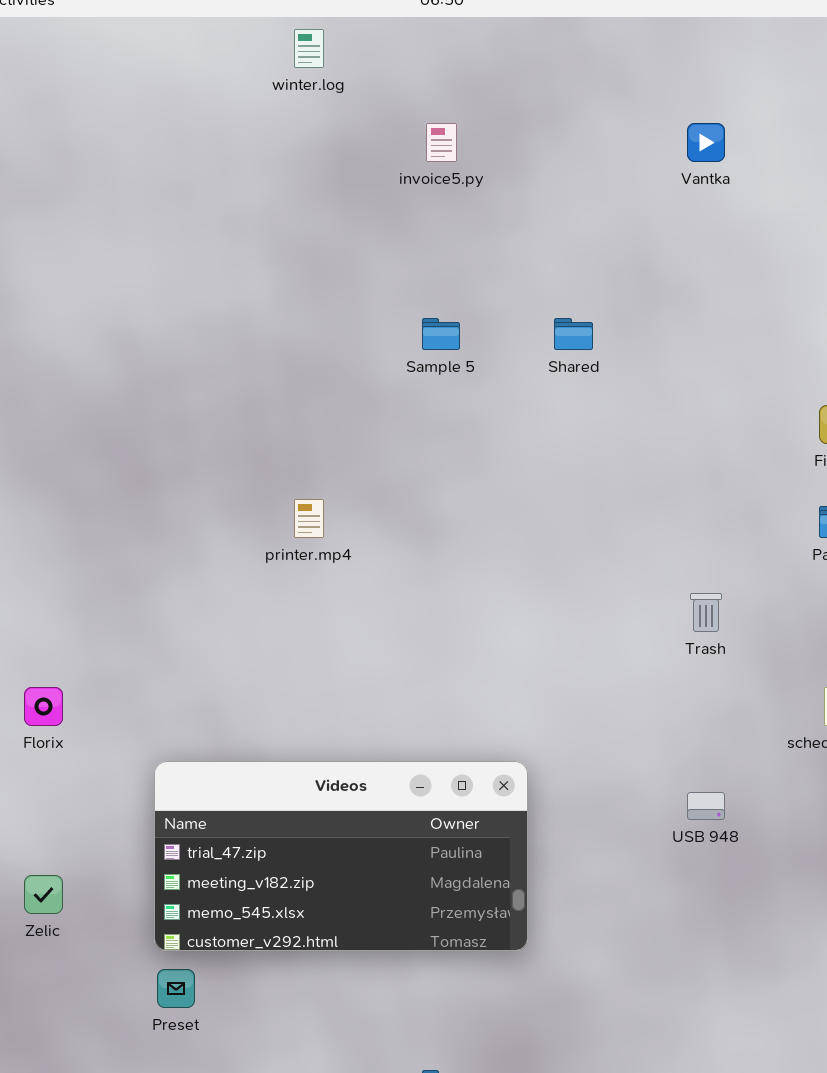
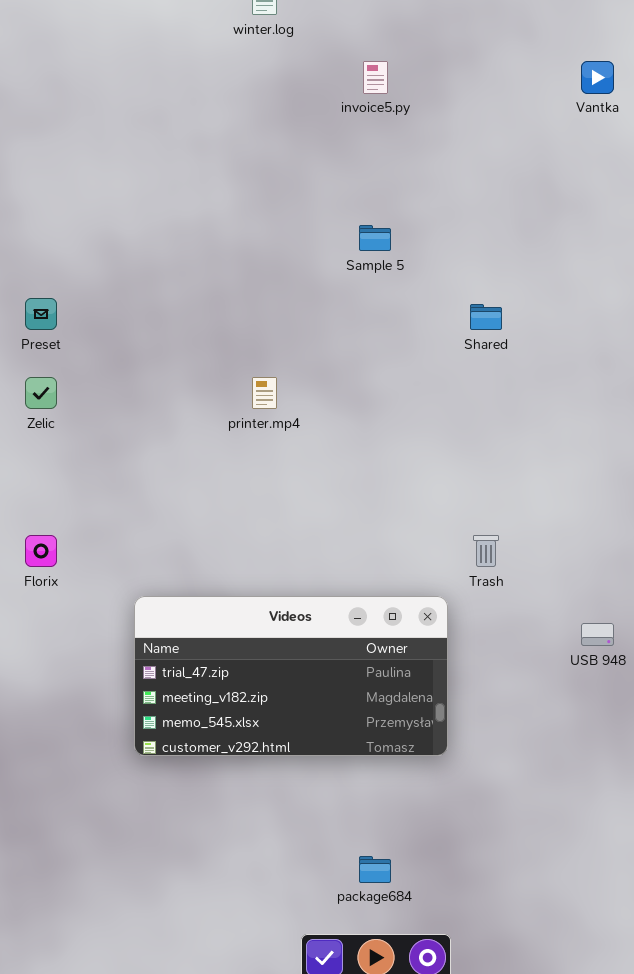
Shared: [554,318,593,350] -> [470,304,502,330], moved
Trash: [690,593,722,632] -> [473,535,499,567], moved
Zelic: [24,875,63,914] -> [25,377,57,409], moved
Preset: [157,969,195,1008] -> [25,298,57,330], moved

